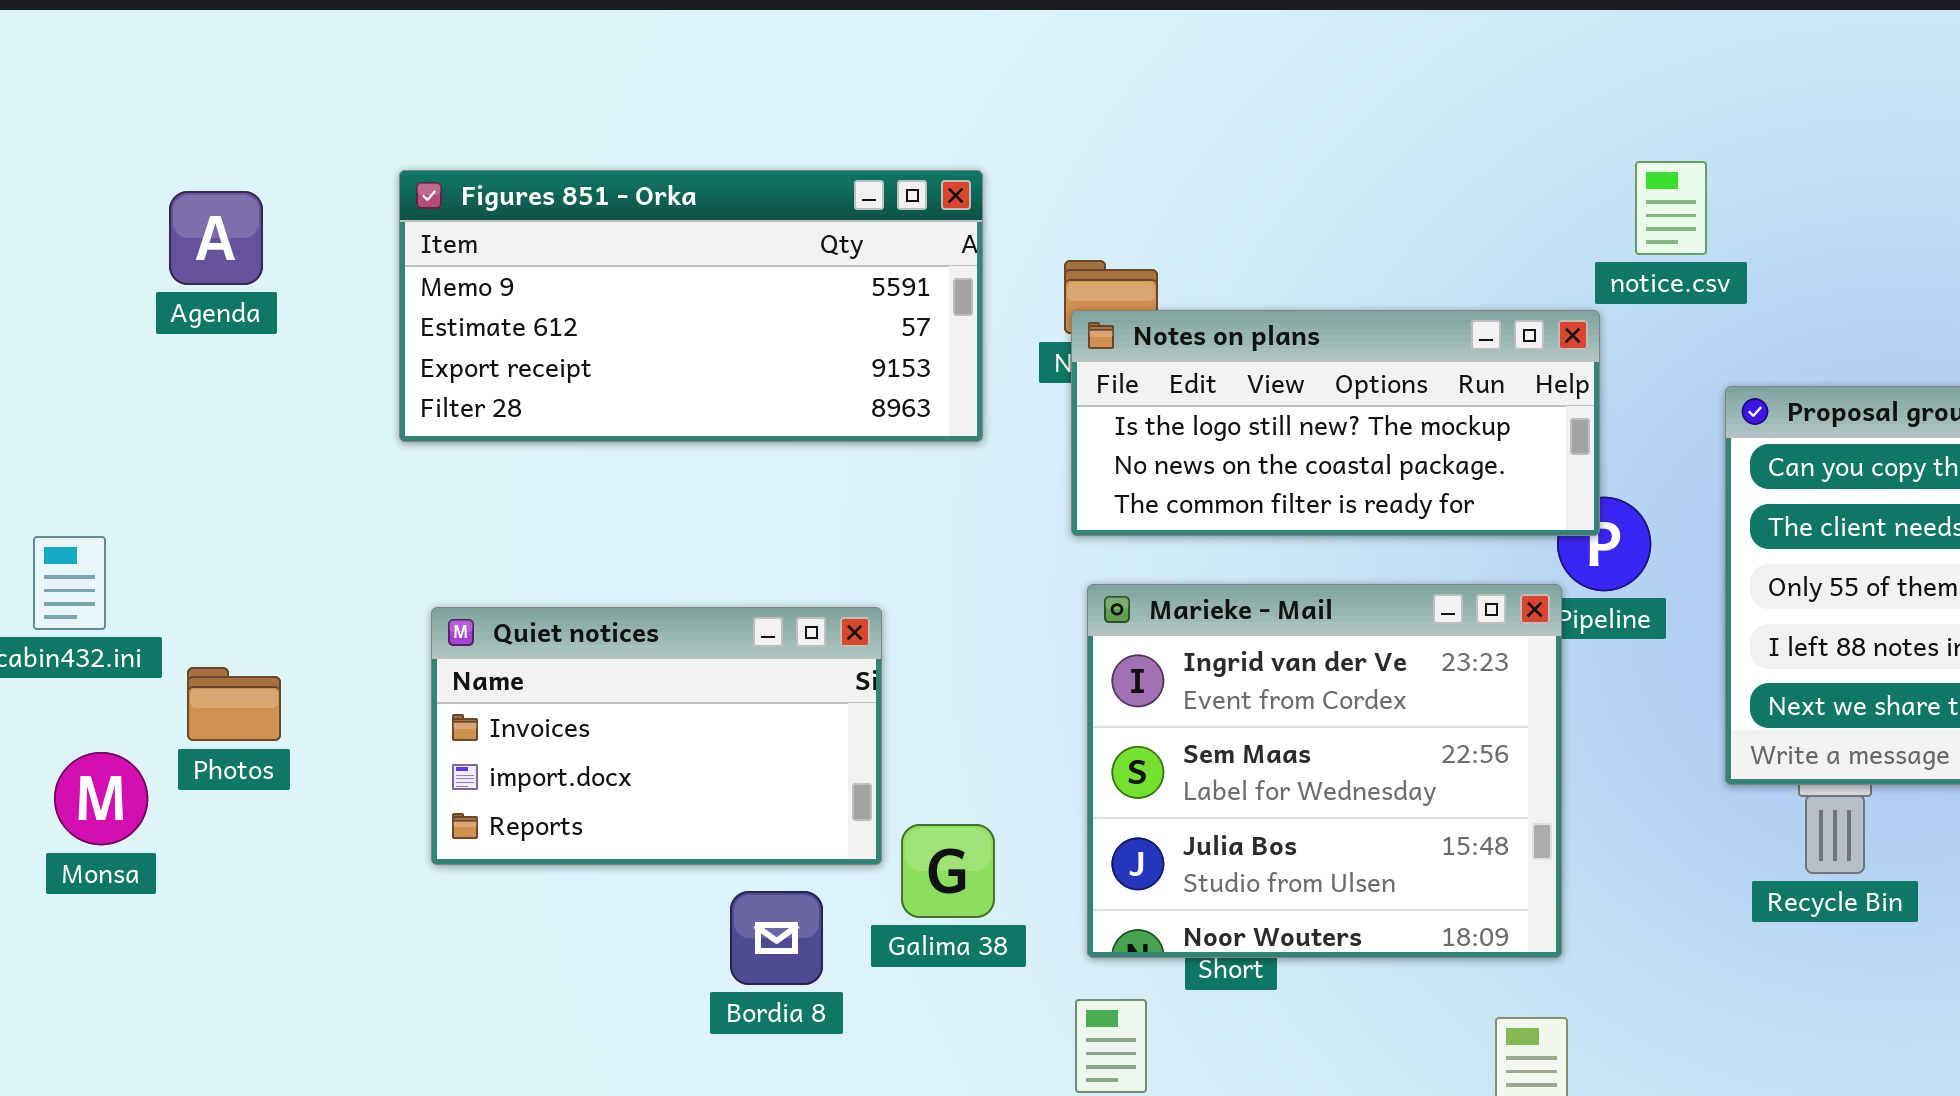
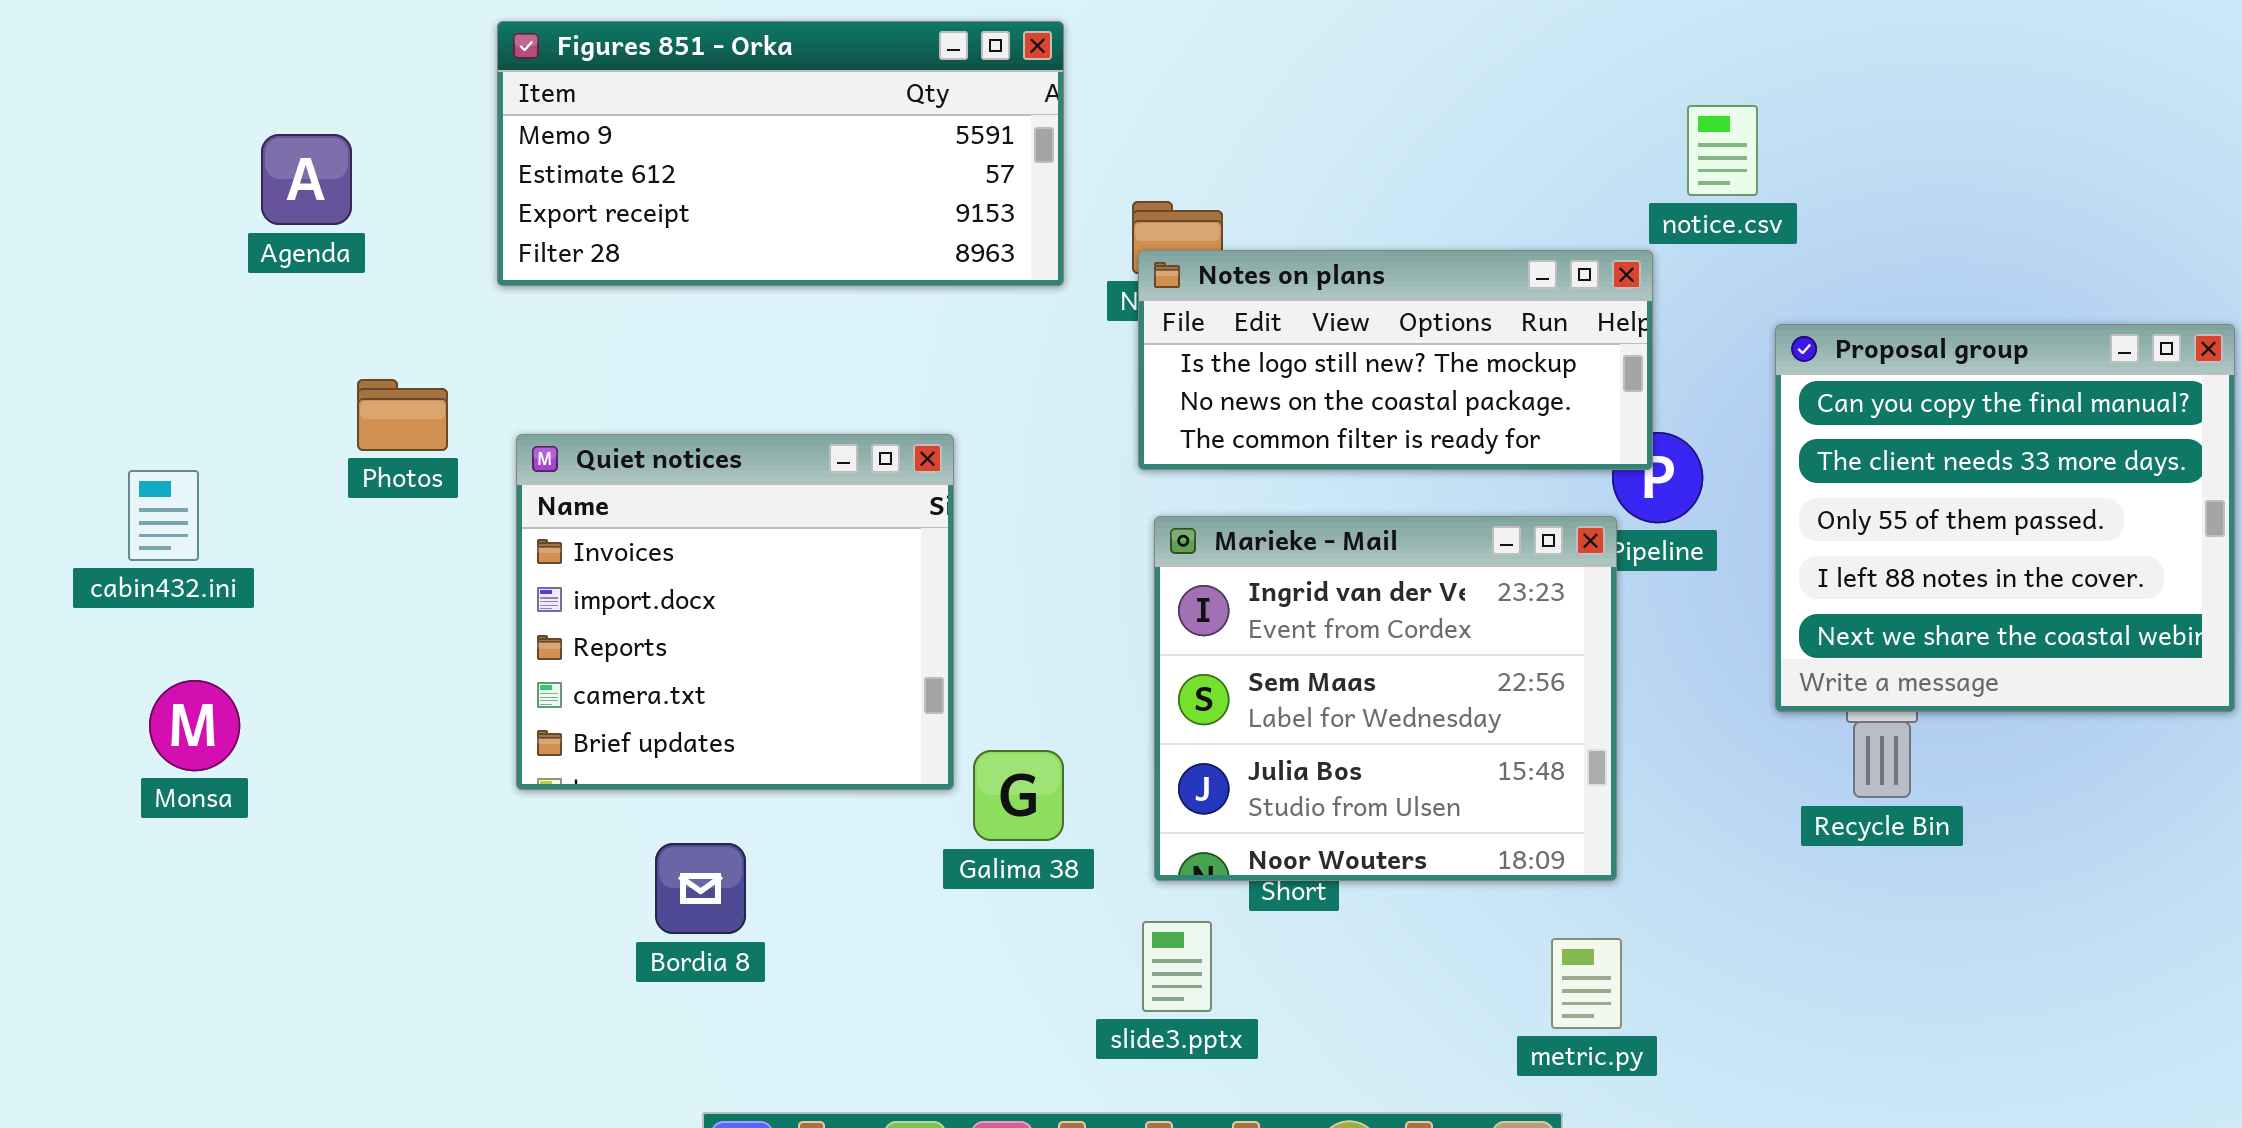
Figures 851 - Orka: [399,170,983,442] -> [497,21,1064,286], moved
Quiet notices: [431,607,882,865] -> [516,434,954,790], resized
Photos: [187,667,281,741] -> [357,379,448,451], moved
Bordia 8: [730,891,823,985] -> [655,843,746,934], moved

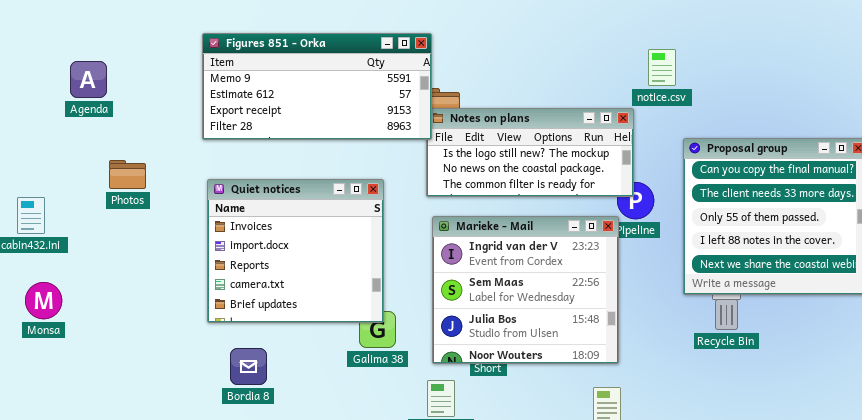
Figures 851 - Orka: [497,21,1064,286] -> [202,33,432,140], moved
Quiet notices: [516,434,954,790] -> [207,179,384,323], moved

